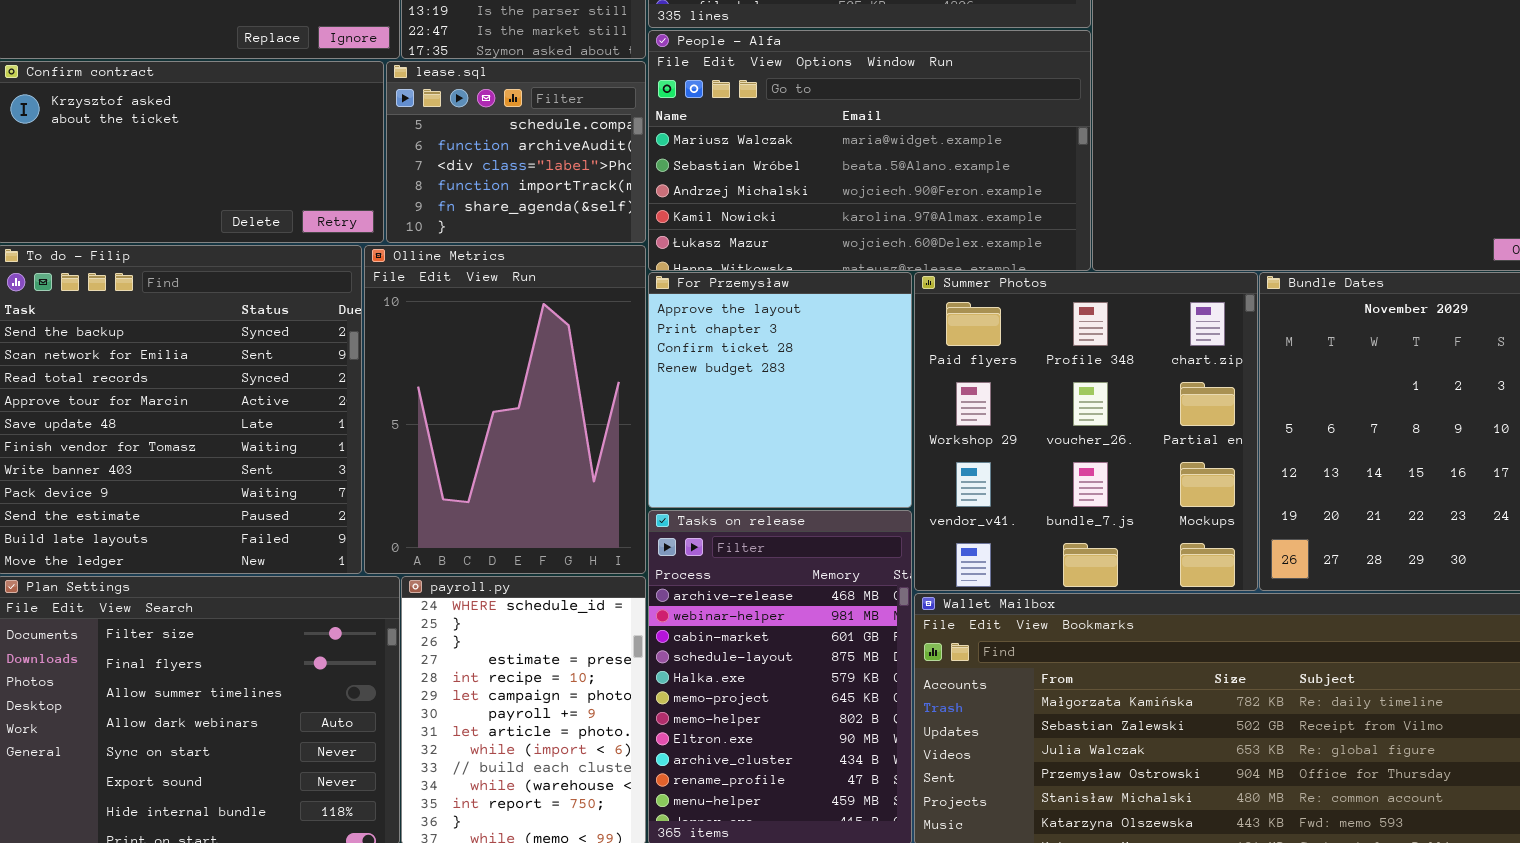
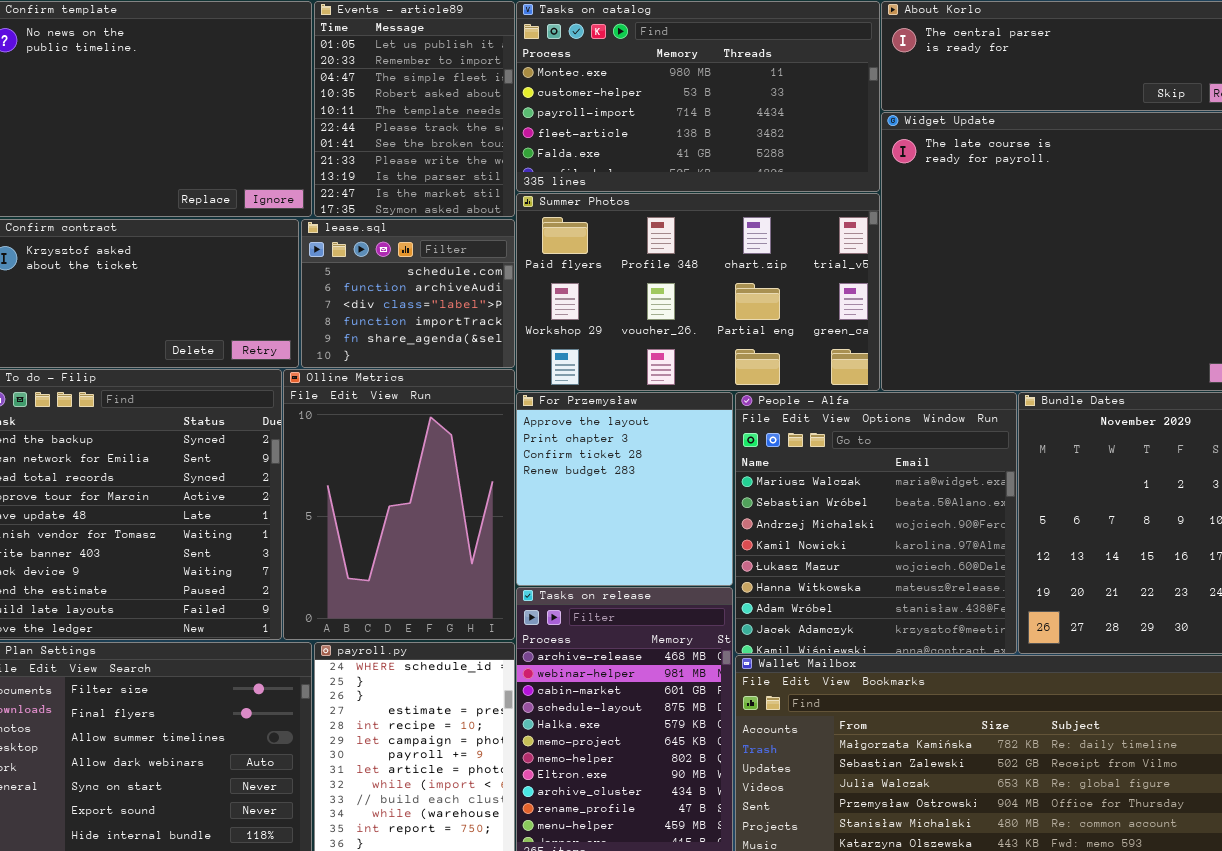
People - Alfa: [648,30,1091,271] -> [735,392,1017,654], moved, resized
Summer Photos: [914,272,1258,591] -> [516,193,880,391], moved, resized

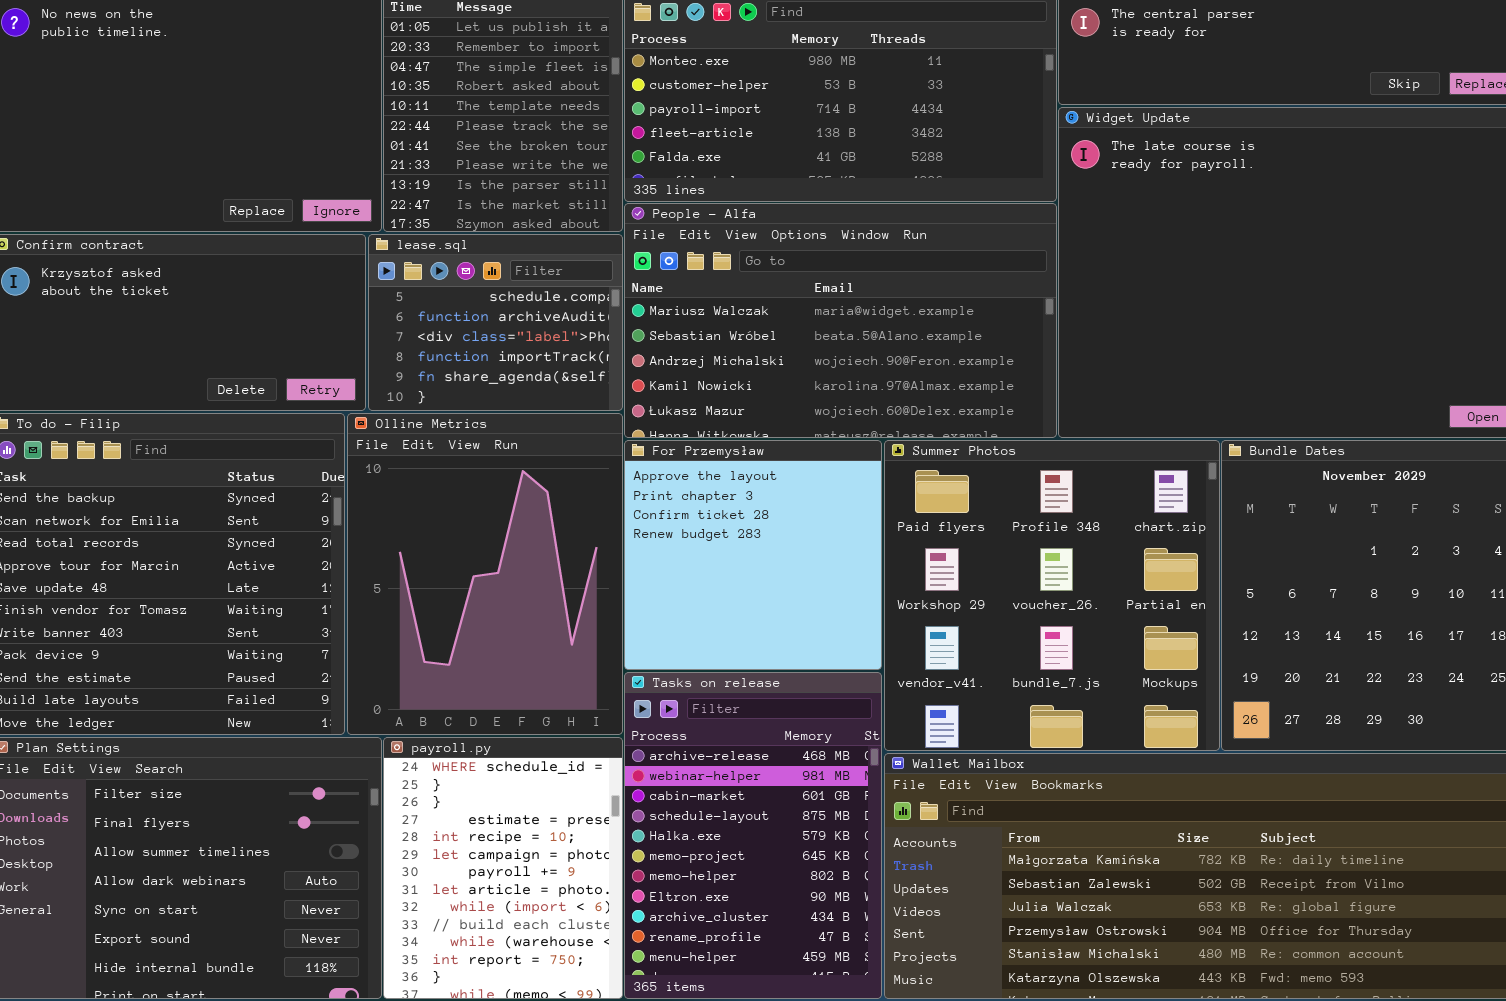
Summer Photos: [516,193,880,391] -> [884,440,1220,751], moved, resized
People - Alfa: [735,392,1017,654] -> [624,203,1057,438], moved, resized

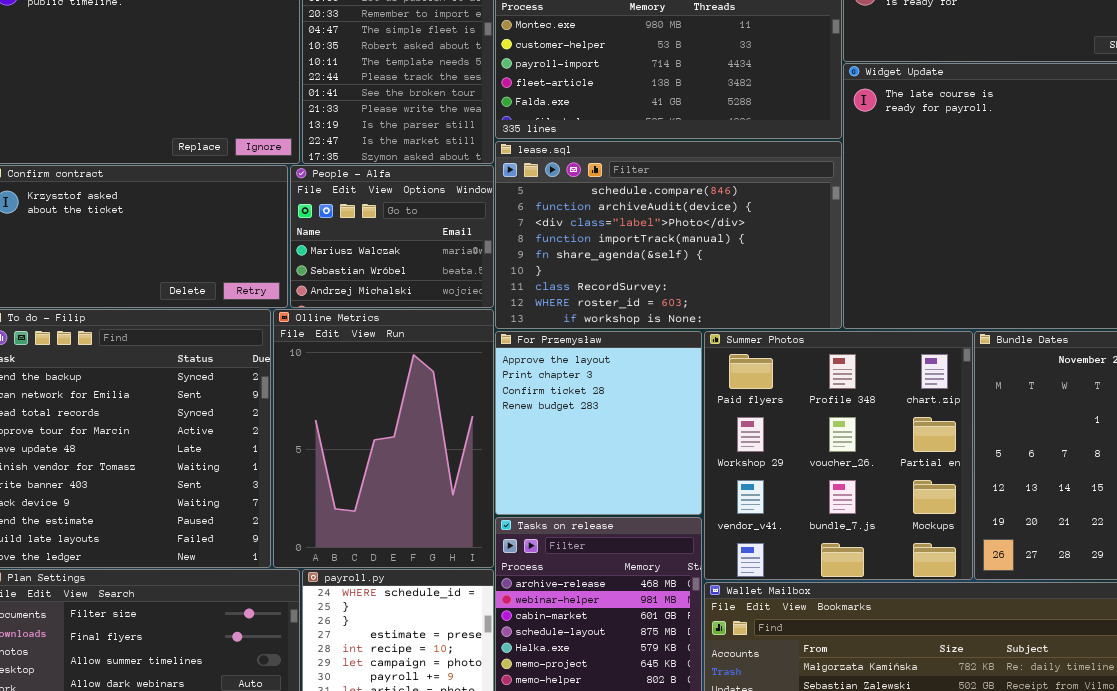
People - Alfa: [624,203,1057,438] -> [290,165,494,308], moved, resized
lease.sql: [368,234,623,411] -> [495,141,842,329], moved, resized

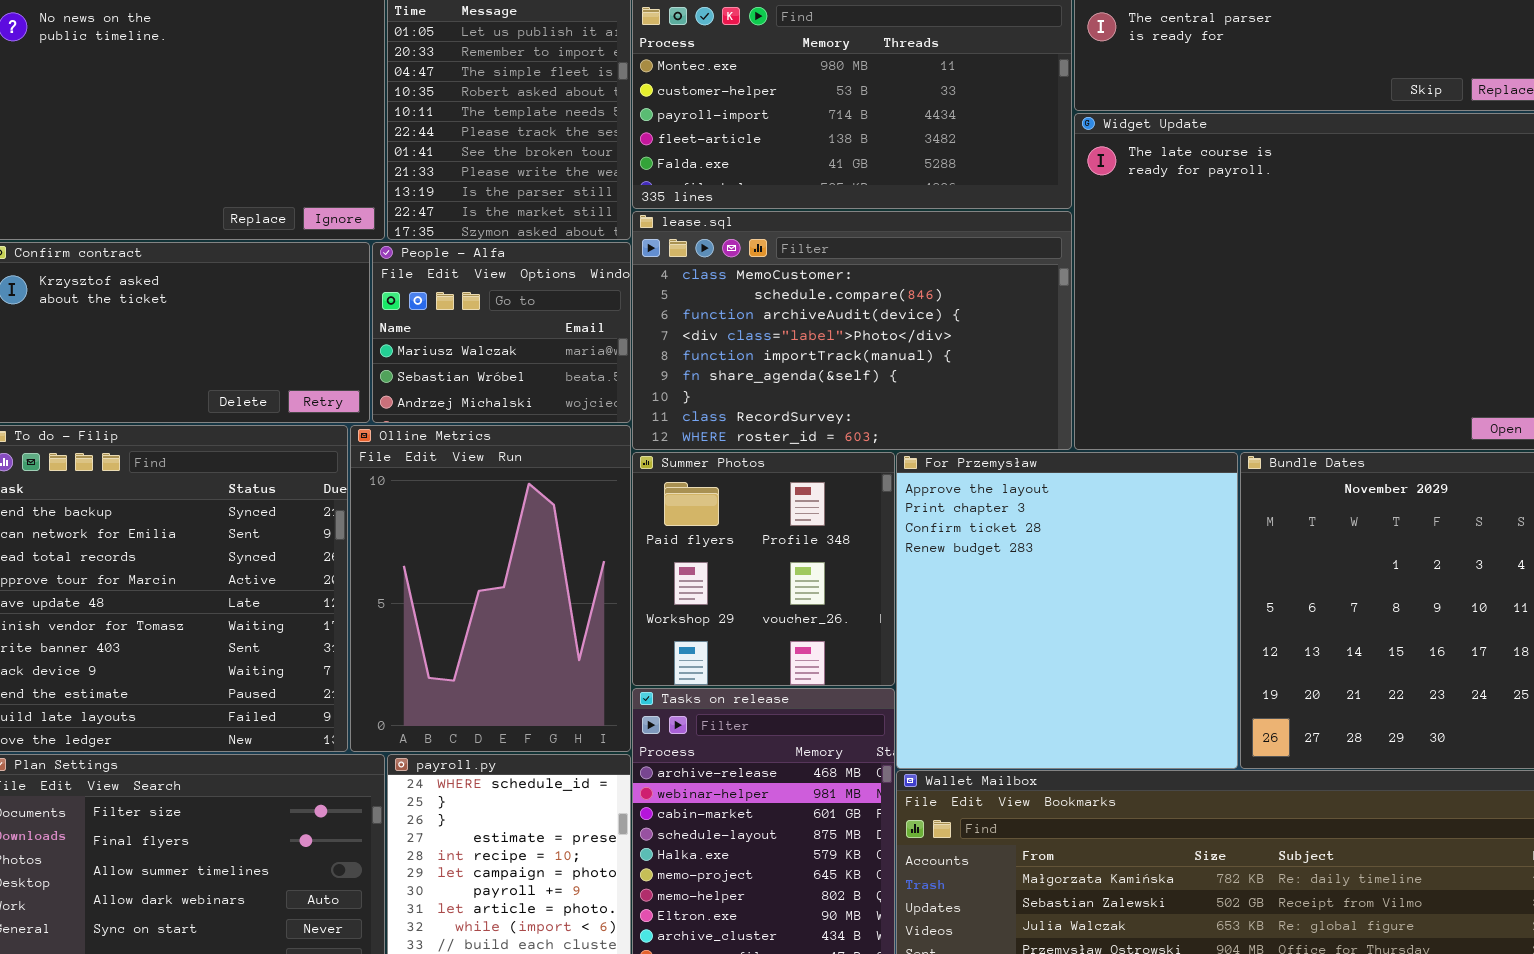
lease.sql: [495,141,842,329] -> [632,211,1072,450], scrolled up 1 row
For Przemysław: [495,331,702,515] -> [896,452,1238,769], moved, resized
Summer Photos: [704,331,973,580] -> [632,452,895,686], moved, resized

